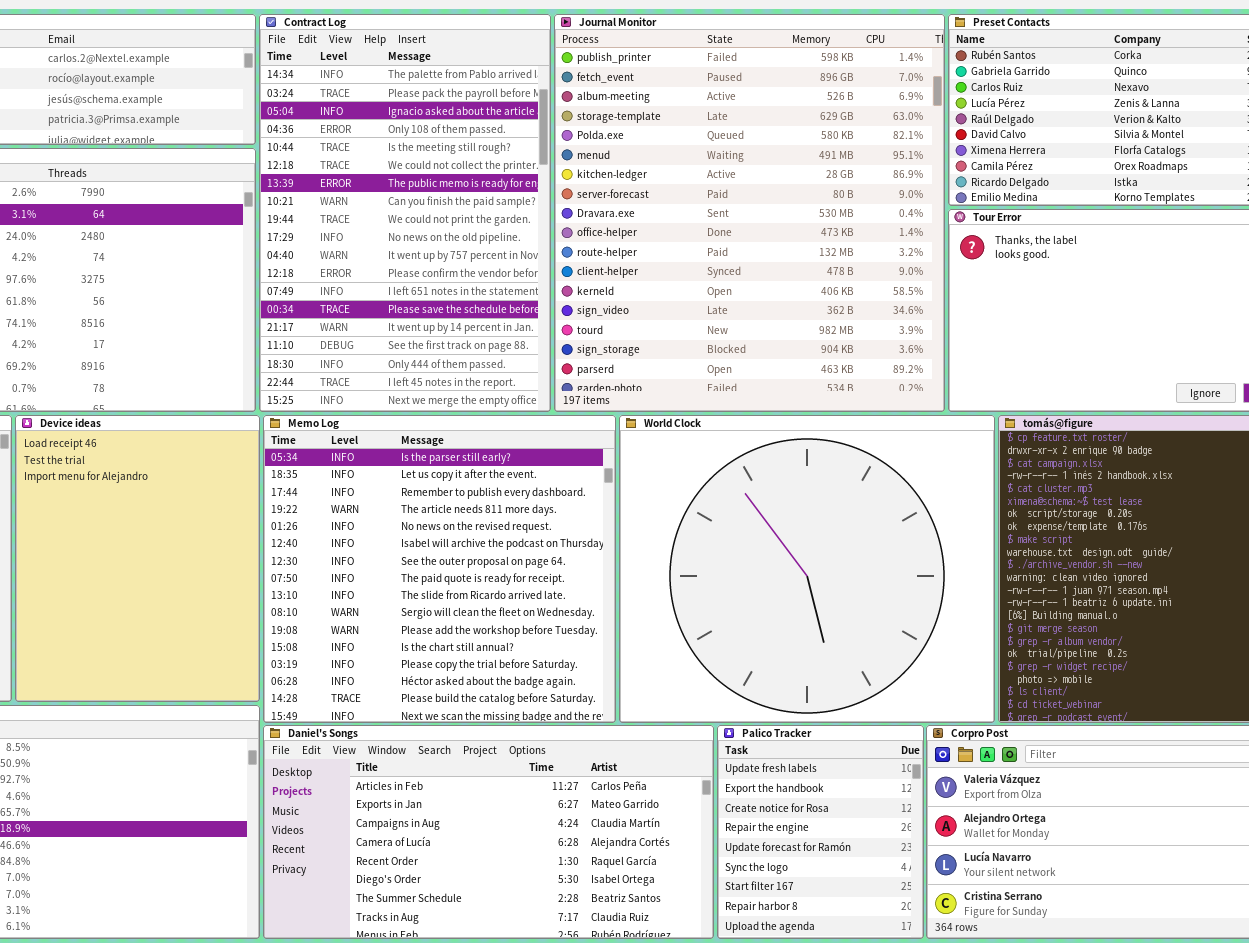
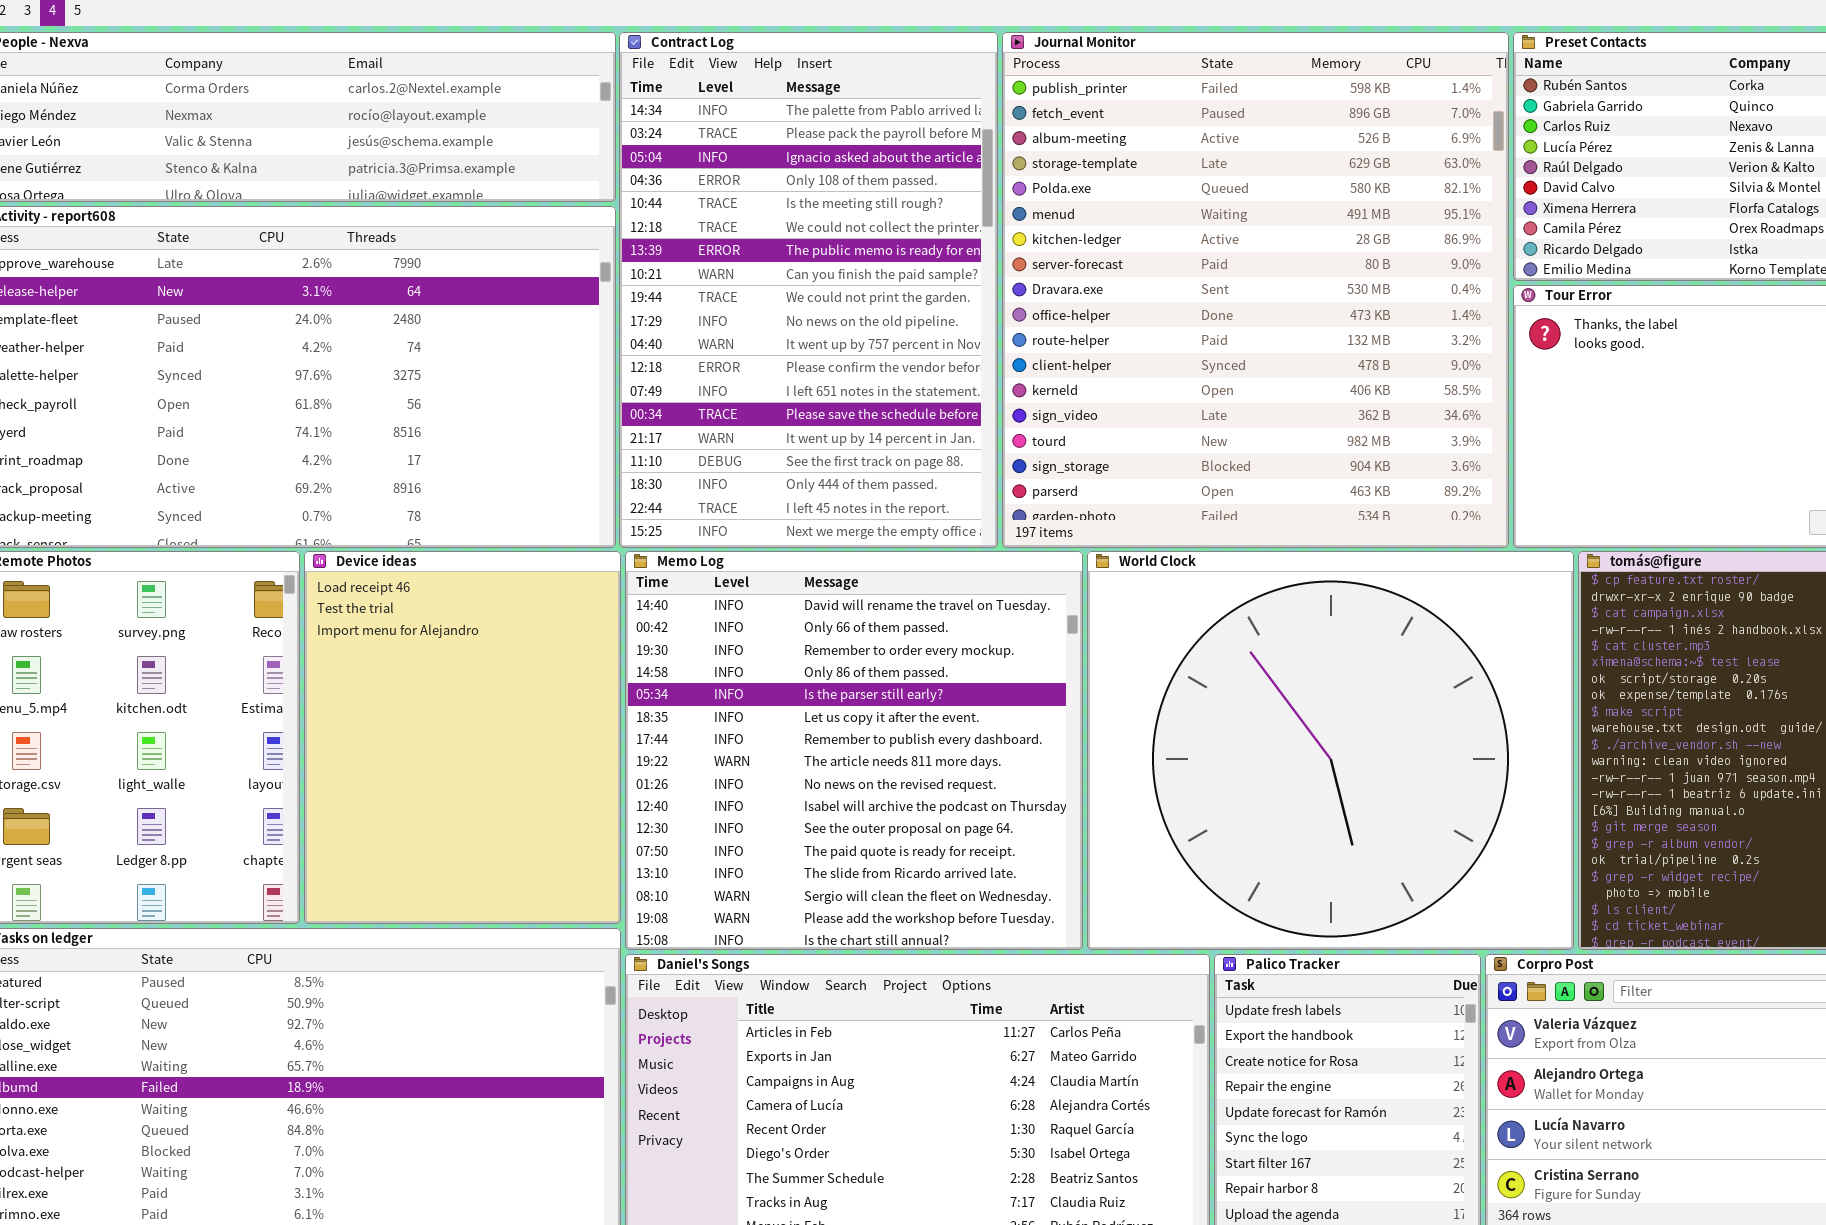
Memo Log: [263,415,616,723] -> [625,551,1083,950], scrolled up 4 rows

